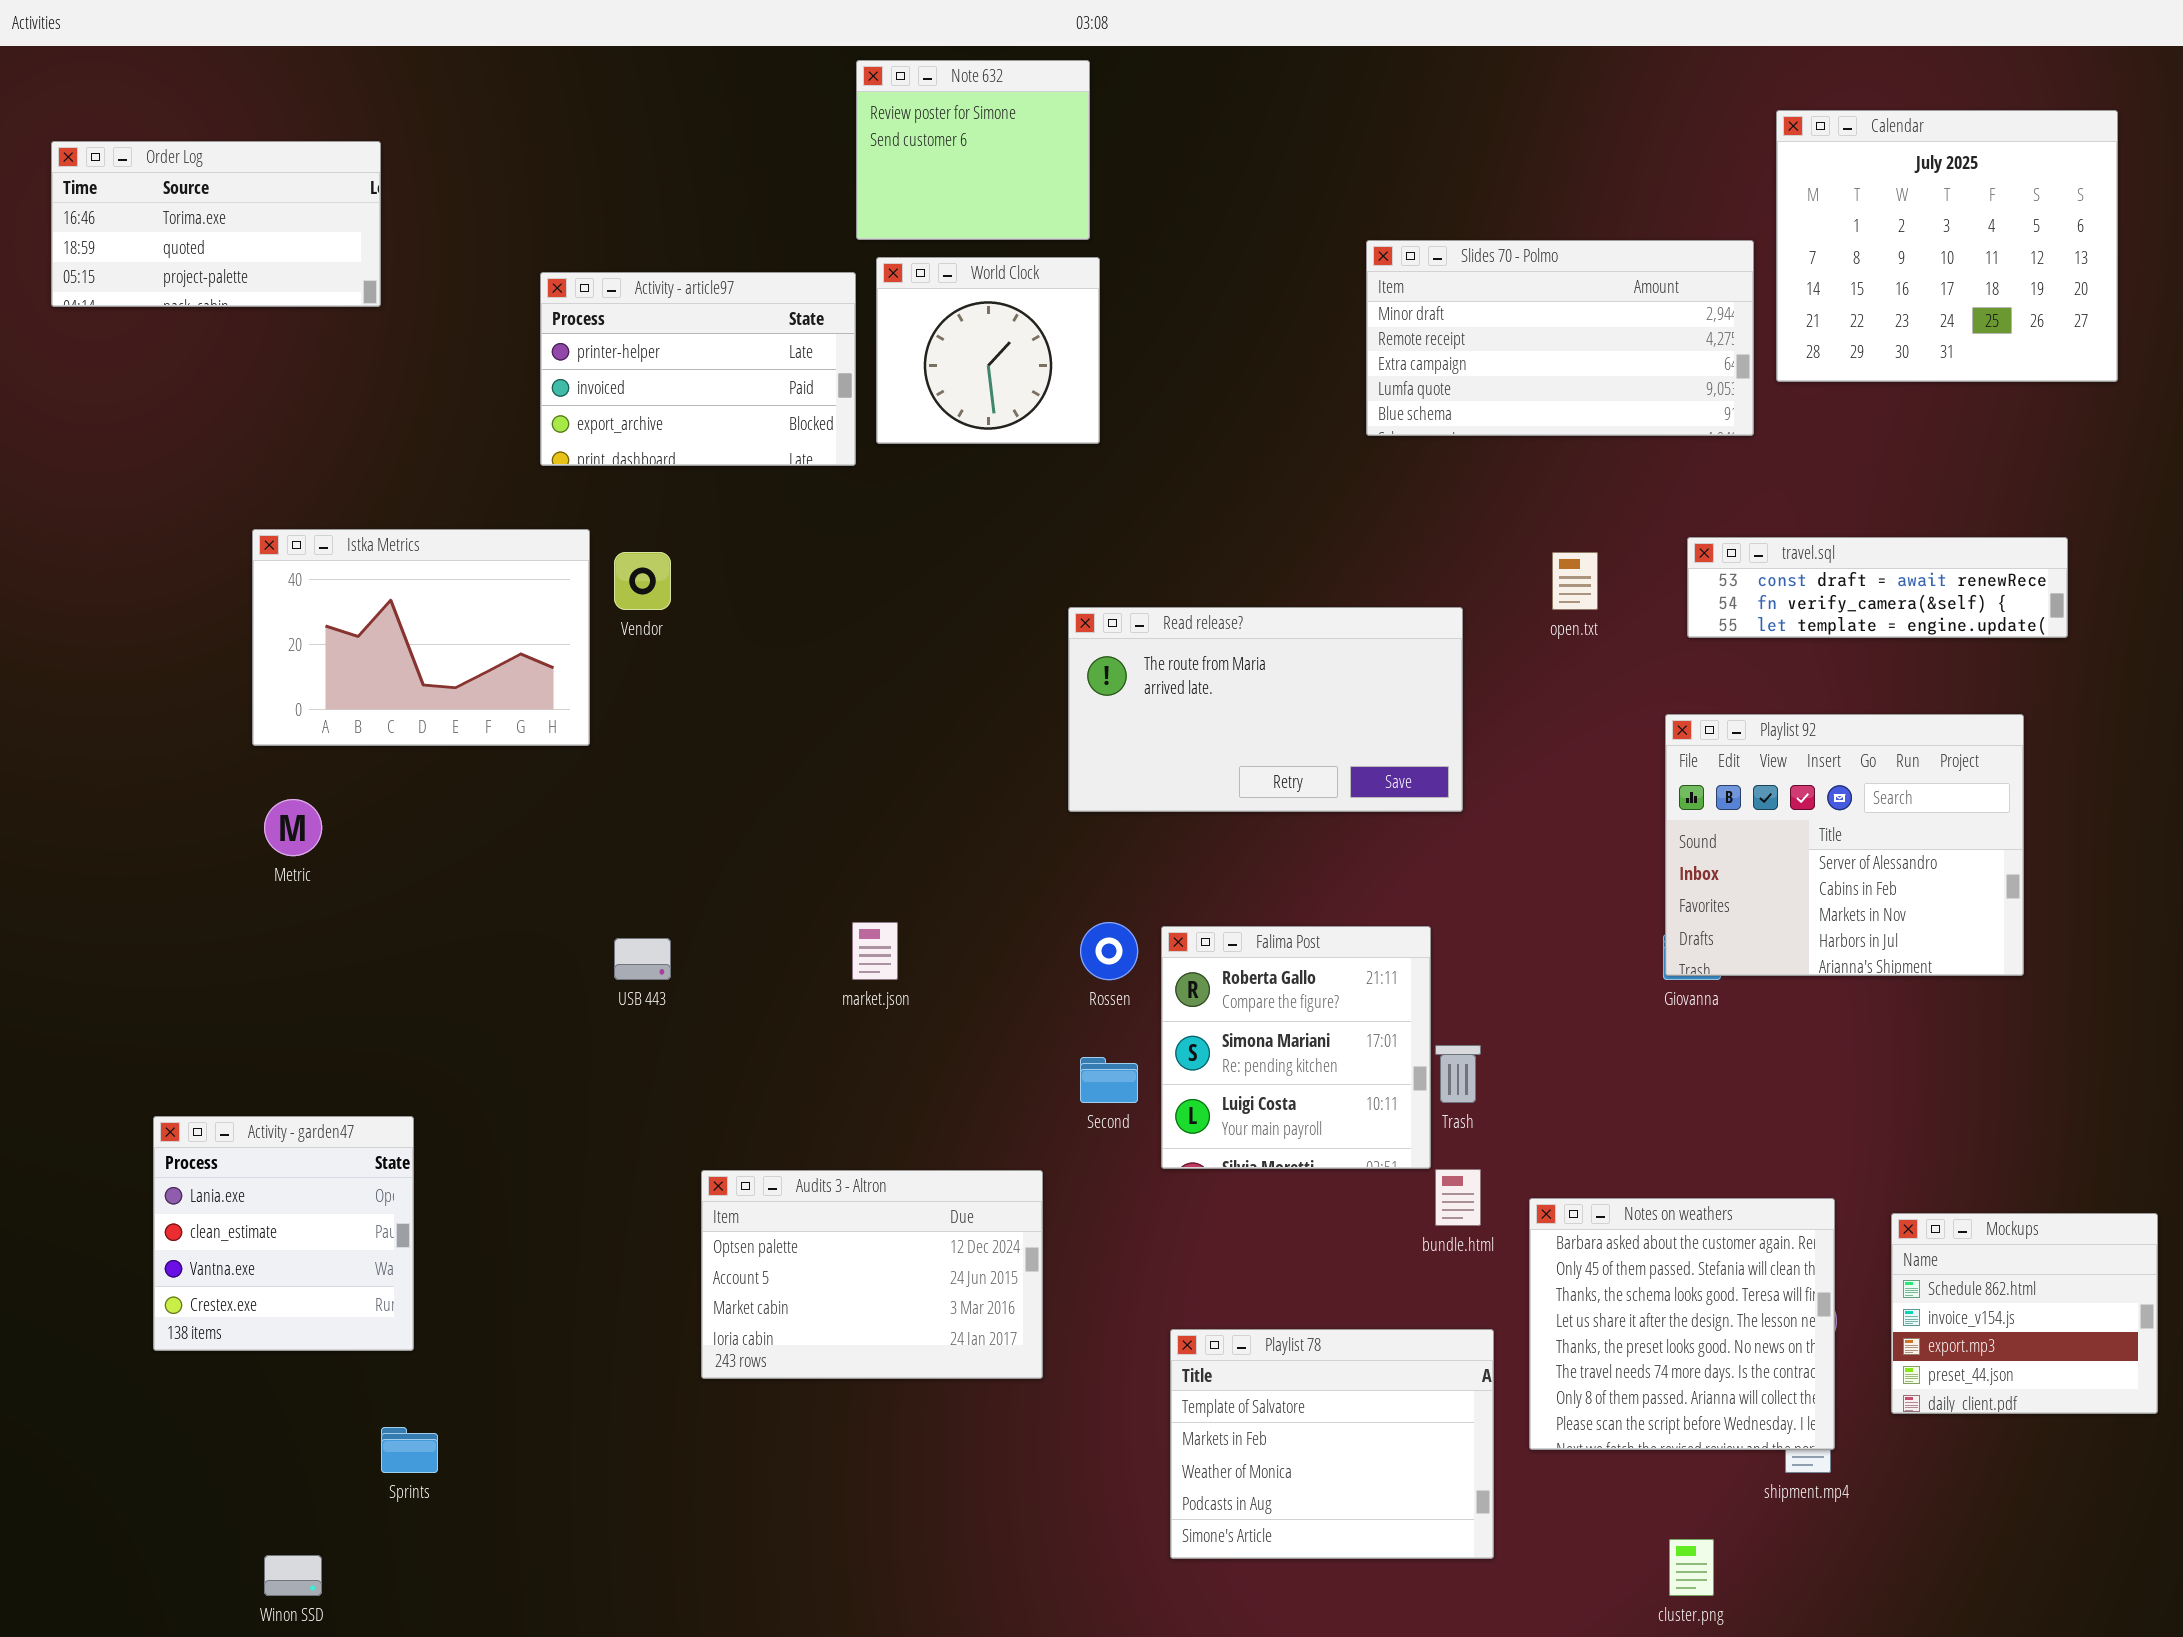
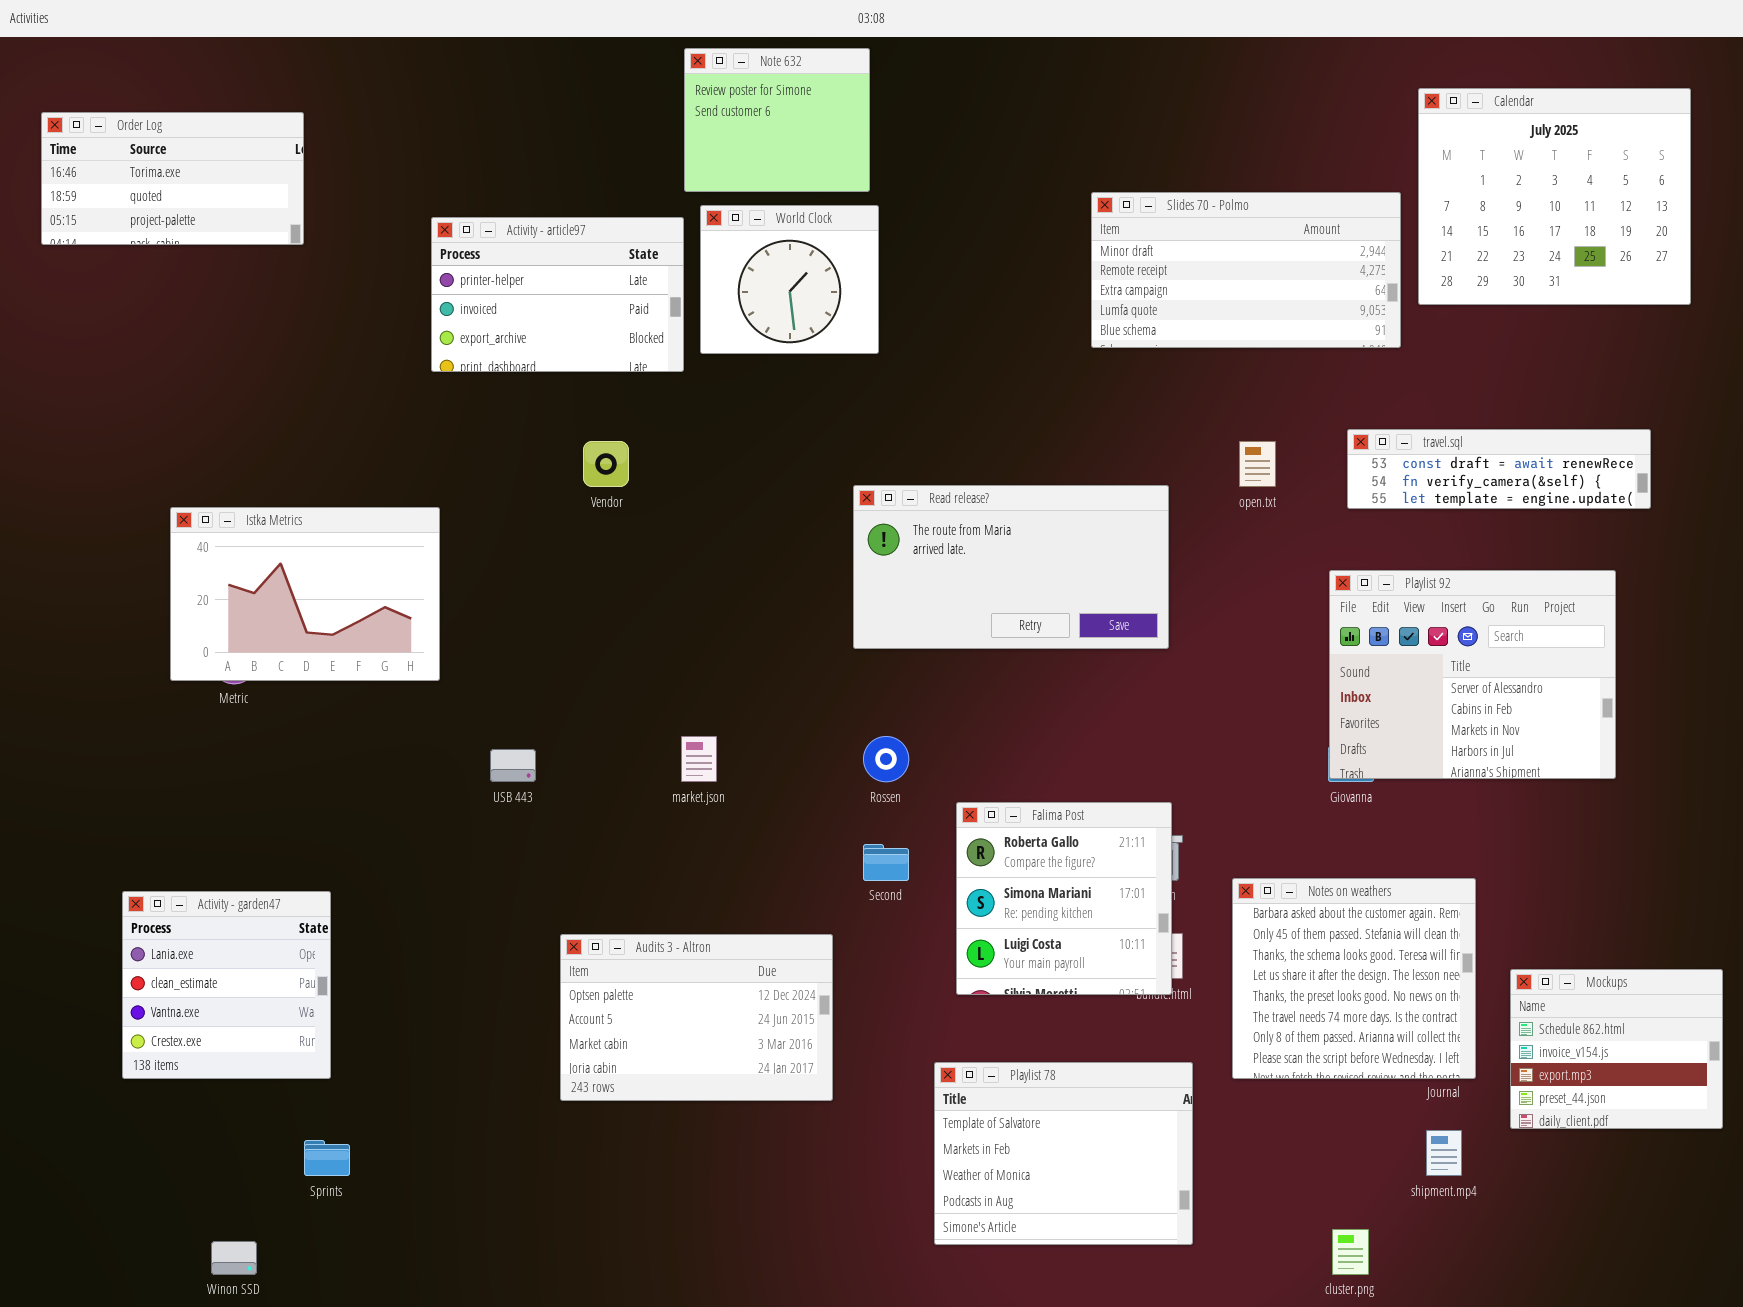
Istka Metrics: [252,529,590,746] -> [170,507,440,681], moved
Vendor: [614,552,671,610] -> [583,441,629,487], moved
Falima Post: [1161,926,1431,1169] -> [956,802,1172,995], moved
Notes on weathers: [1529,1198,1835,1450] -> [1232,878,1476,1079], moved

